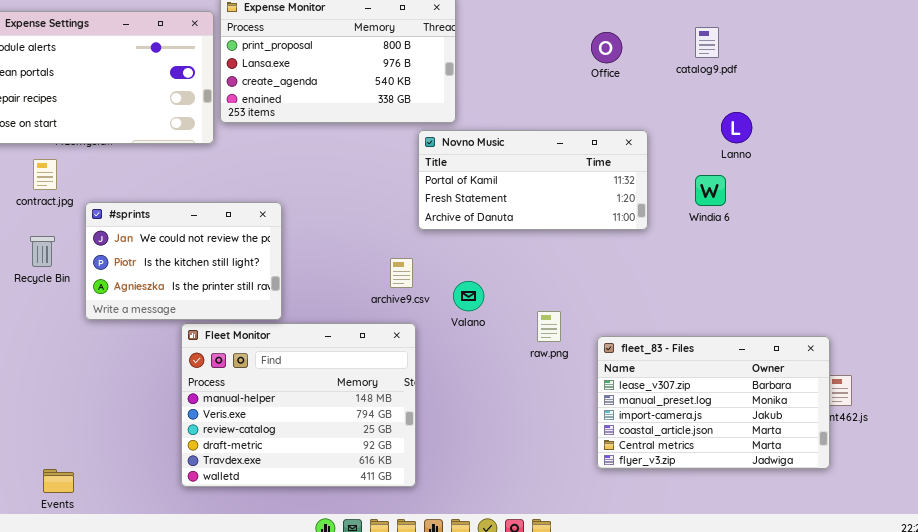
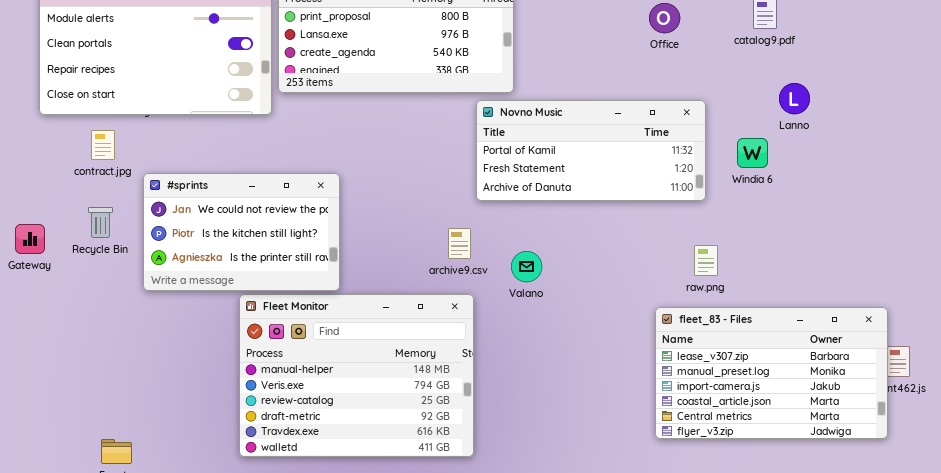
Windia 6: [695,175,726,206] -> [737,138,768,168], moved
raw.png: [537,311,561,342] -> [694,245,718,276], moved

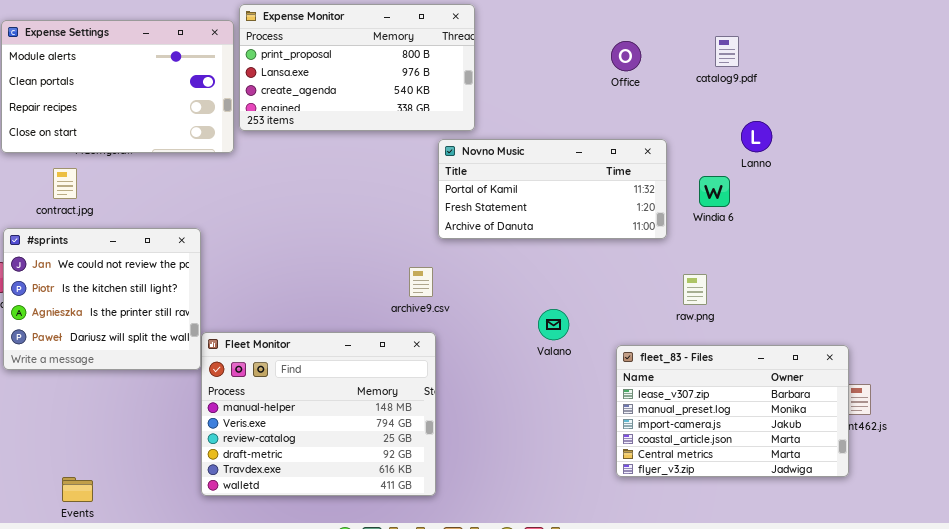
#sprints: [143,173,340,291] -> [3,228,201,370], moved, resized
raw.png: [694,245,718,276] -> [683,274,707,305], moved
Valano: [511,251,542,282] -> [538,309,569,340], moved

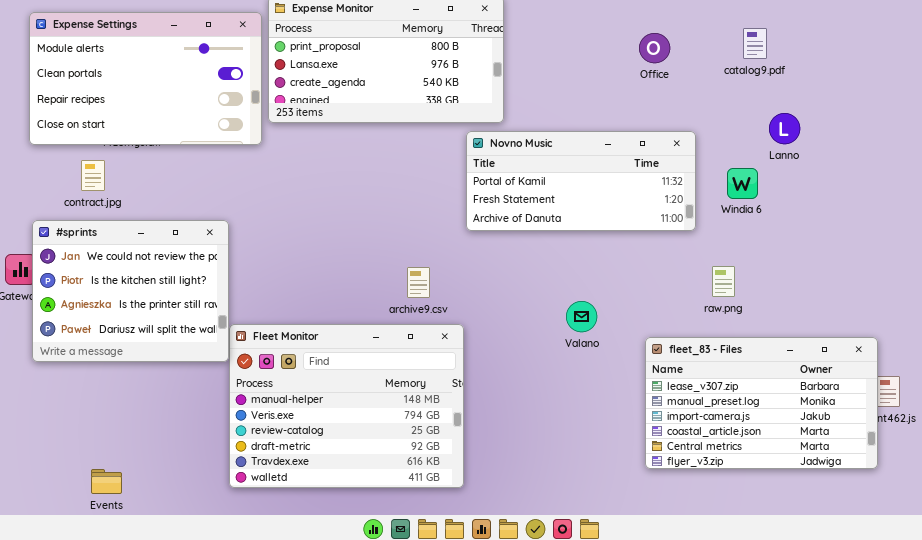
archive9.csv: [409,267,433,297] -> [407,267,430,298], moved

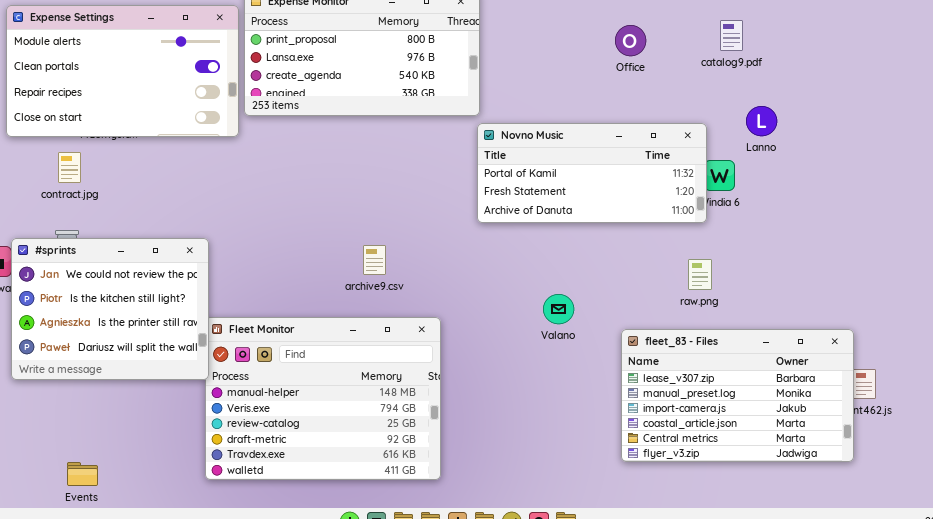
Novno Music: [466,131,696,231] -> [477,123,707,223], moved
#sprints: [32,220,229,362] -> [11,238,209,380], moved
archive9.csv: [407,267,430,298] -> [363,245,386,275], moved

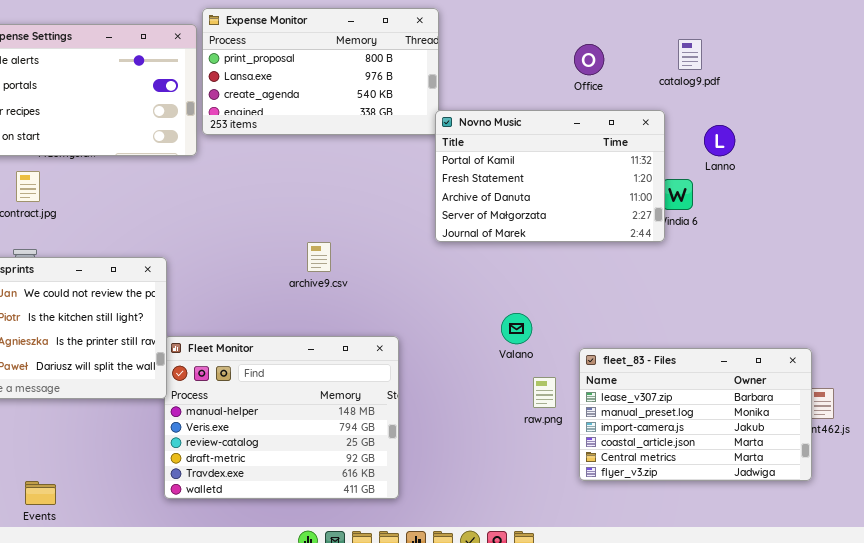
Novno Music: [477,123,707,223] -> [435,110,665,242], resized
archive9.csv: [363,245,386,275] -> [307,242,331,272], moved
raw.png: [688,259,712,290] -> [533,377,556,408], moved

